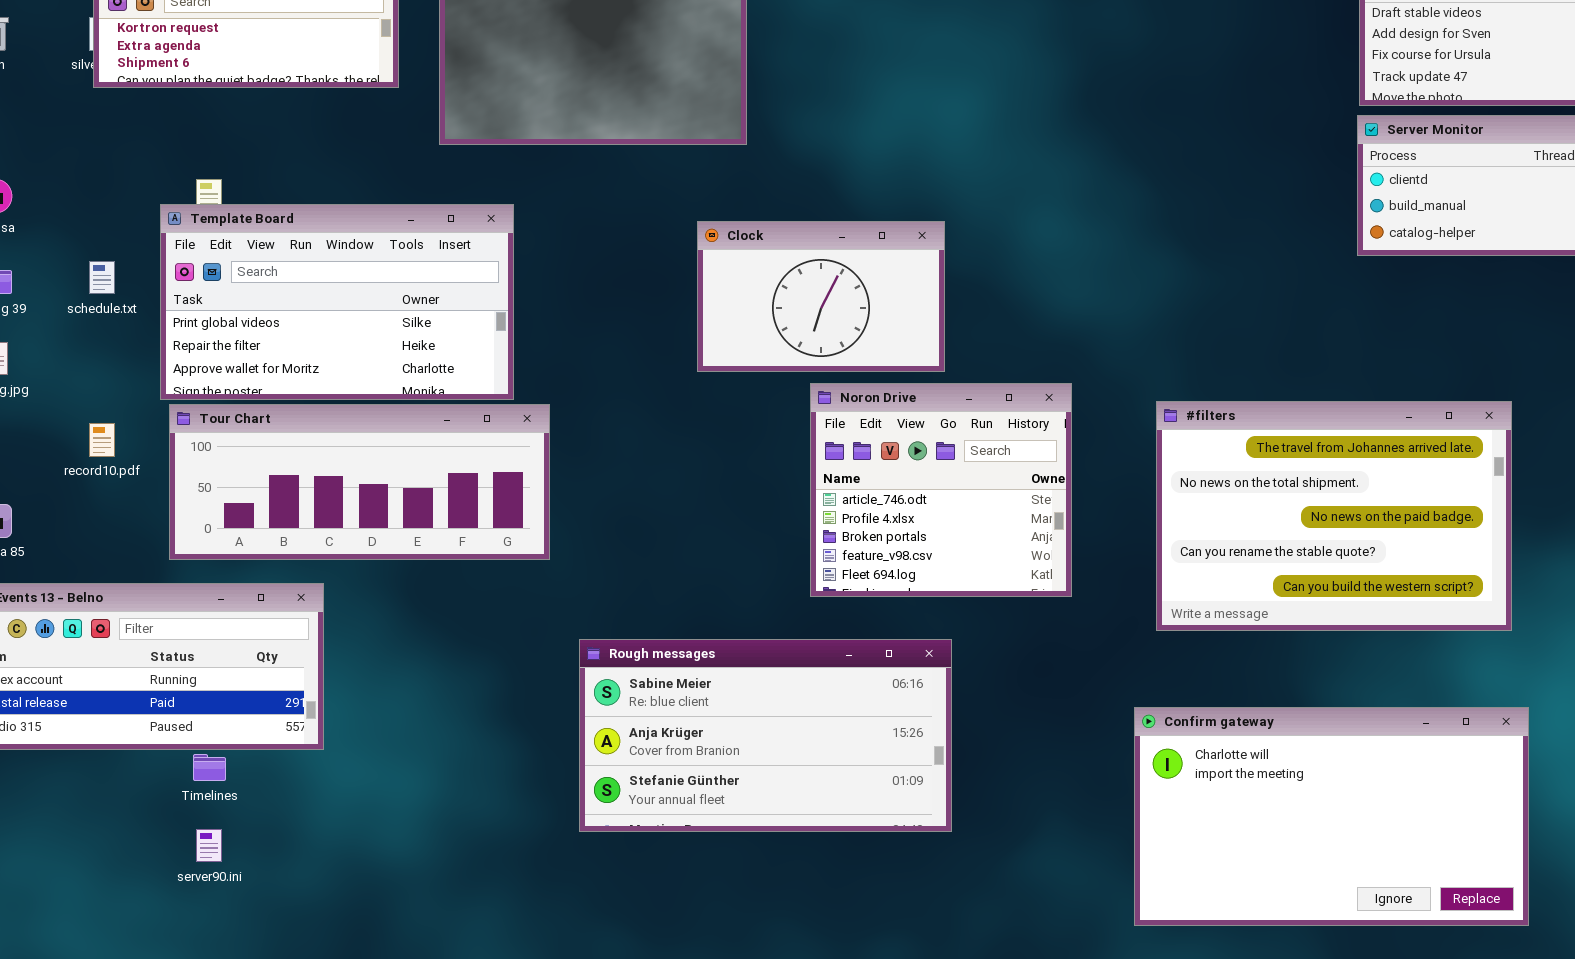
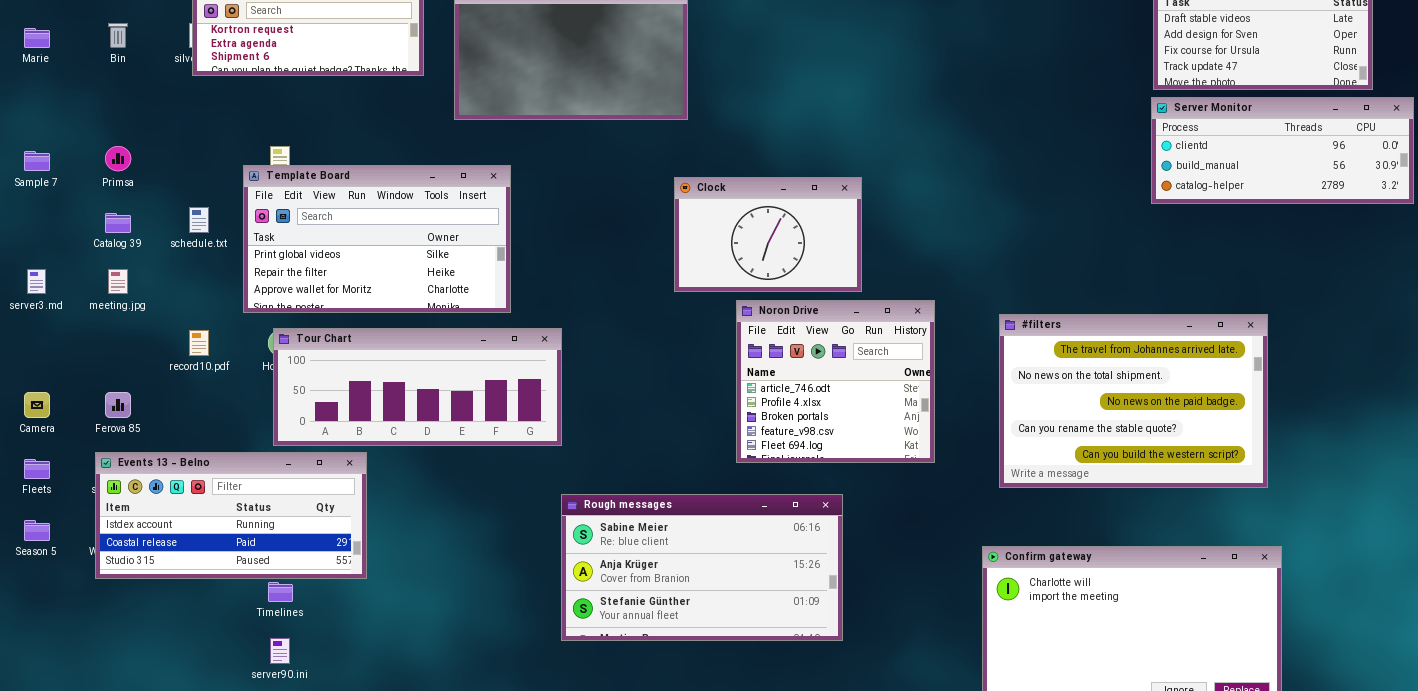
Clock: [697,221,945,372] -> [674,177,862,292], moved
Tour Chart: [169,404,550,560] -> [273,328,562,446], moved

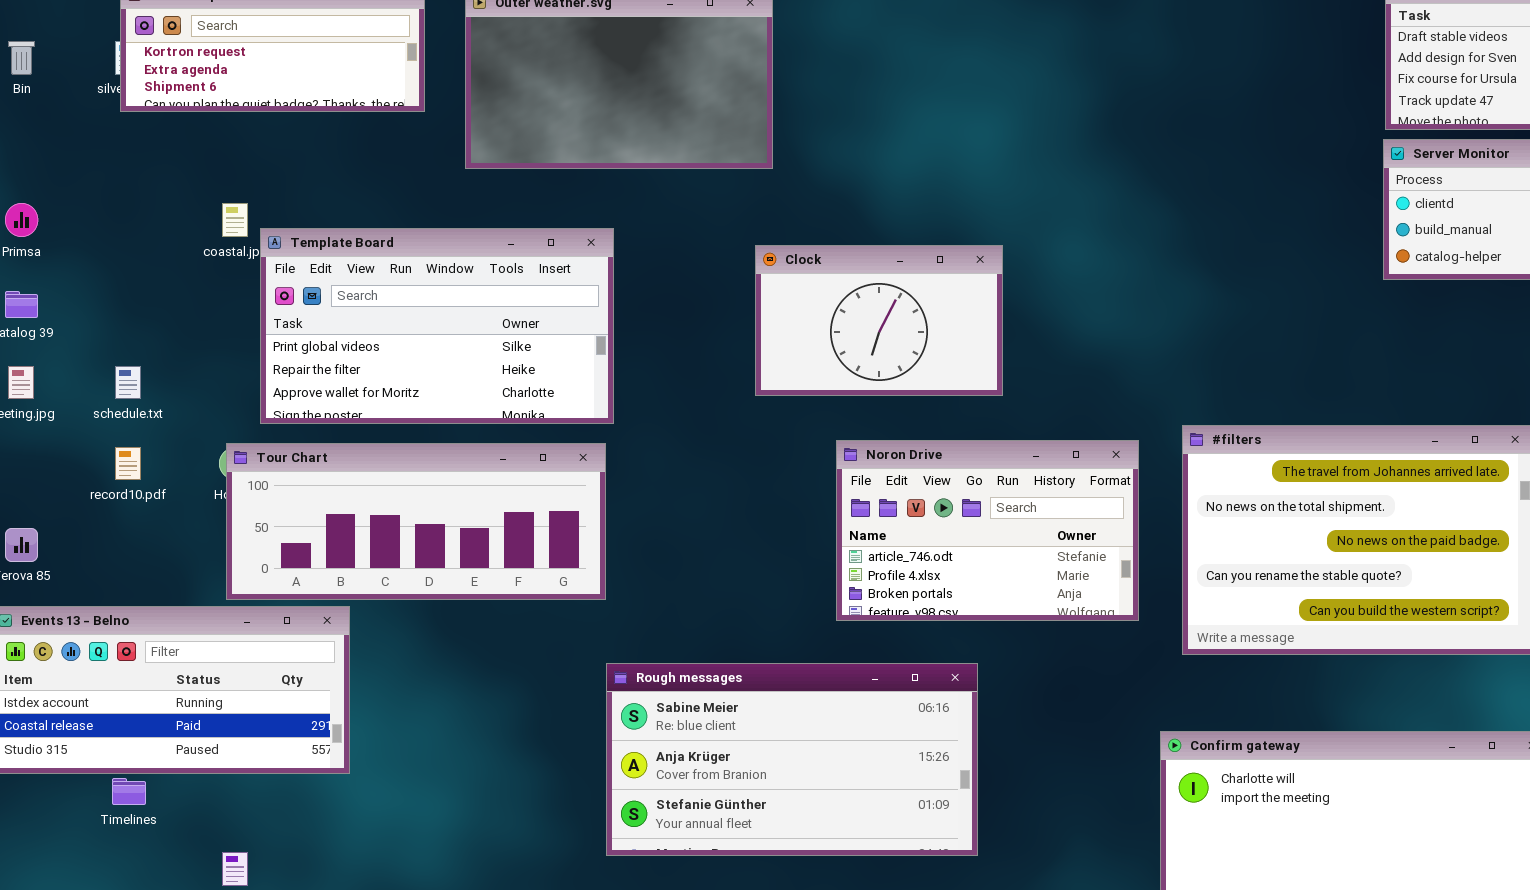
Template Board: [243,165,511,313] -> [260,228,614,424], moved
schedule.txt: [189,207,209,233] -> [115,366,141,399], moved
Noron Drive: [736,300,935,463] -> [836,440,1139,621], resized
Timelines: [268,582,293,602] -> [112,778,146,805], moved

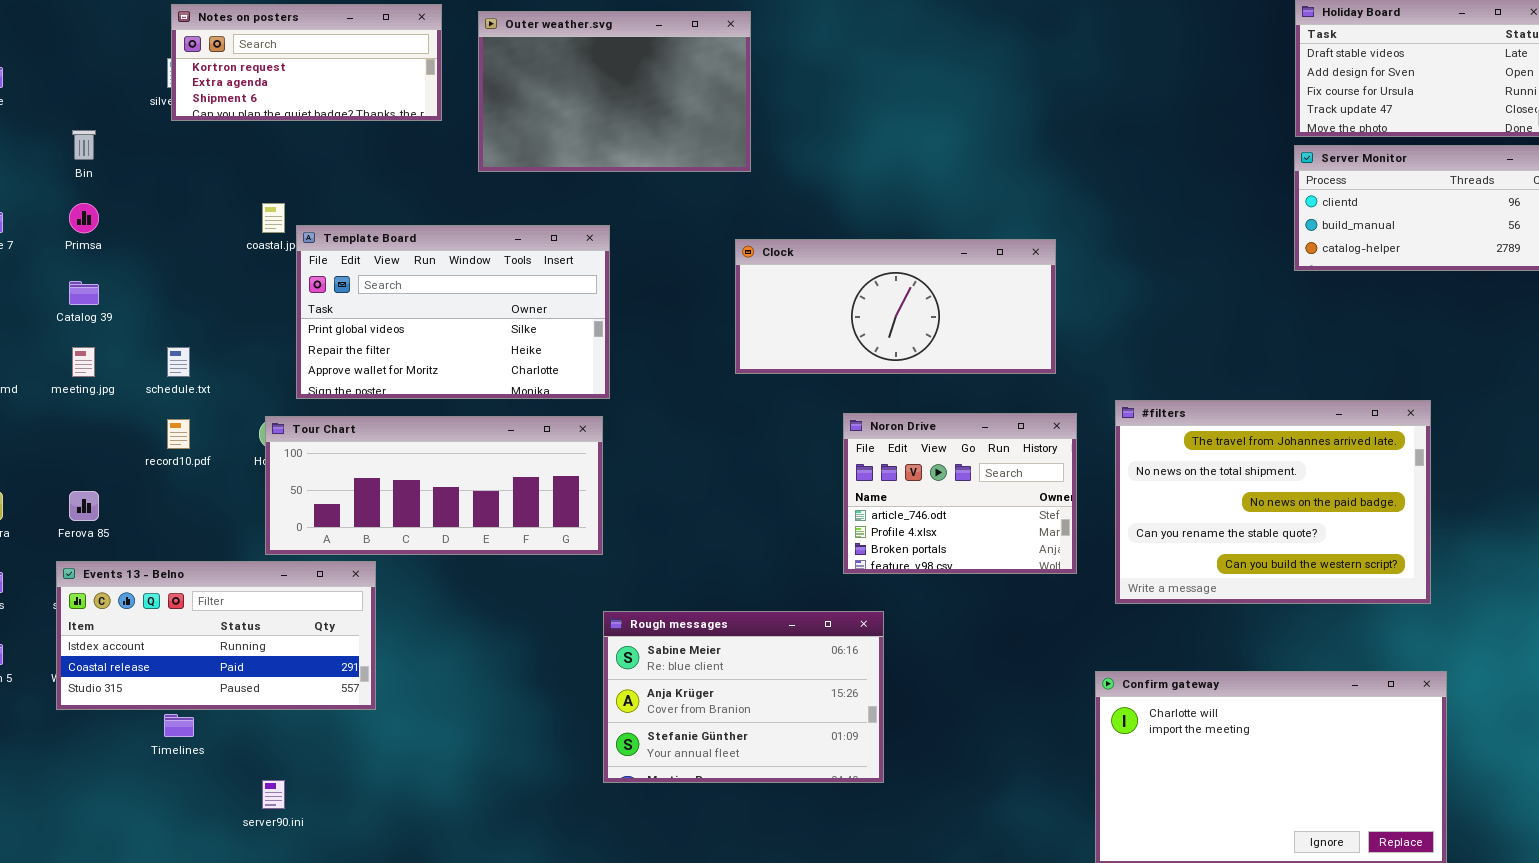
Bin: [8,41,35,75] -> [72,130,96,160], moved
Clock: [755,245,1003,396] -> [735,239,1056,374], resized
Noron Drive: [836,440,1139,621] -> [843,413,1077,574], resized
Rough messages: [606,663,978,856] -> [603,611,884,783], resized

